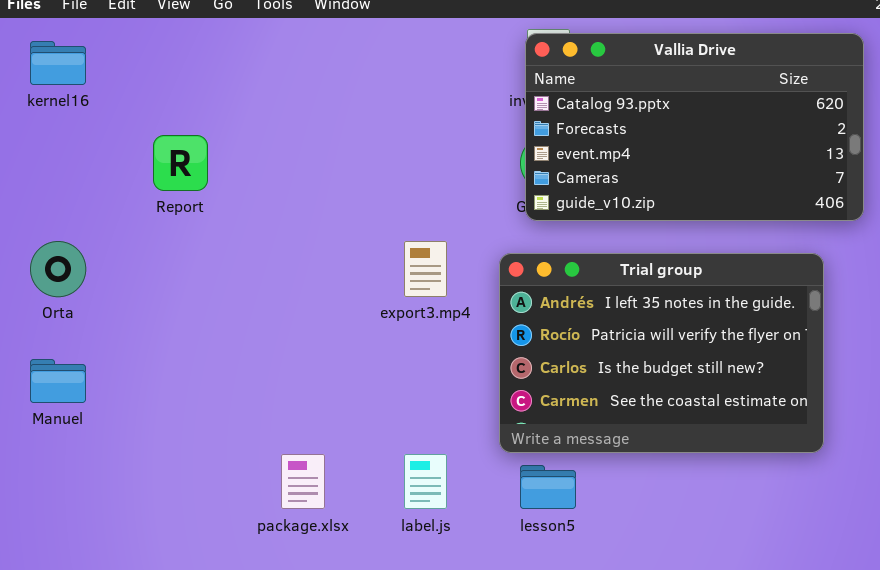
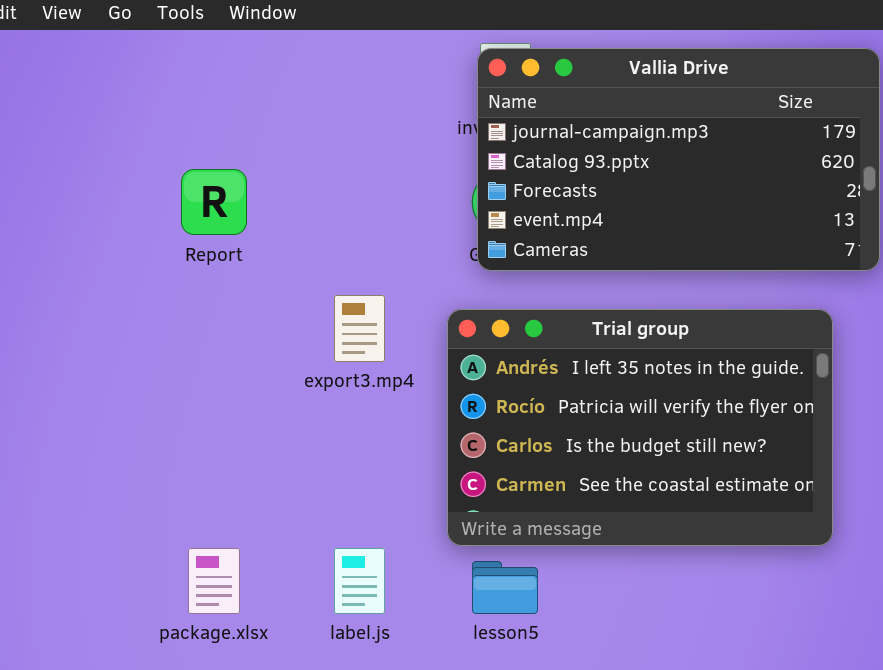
Vallia Drive: [525,33,864,221] -> [477,48,880,271], scrolled up 1 row
Report: [153,135,208,191] -> [181,169,247,235], moved

